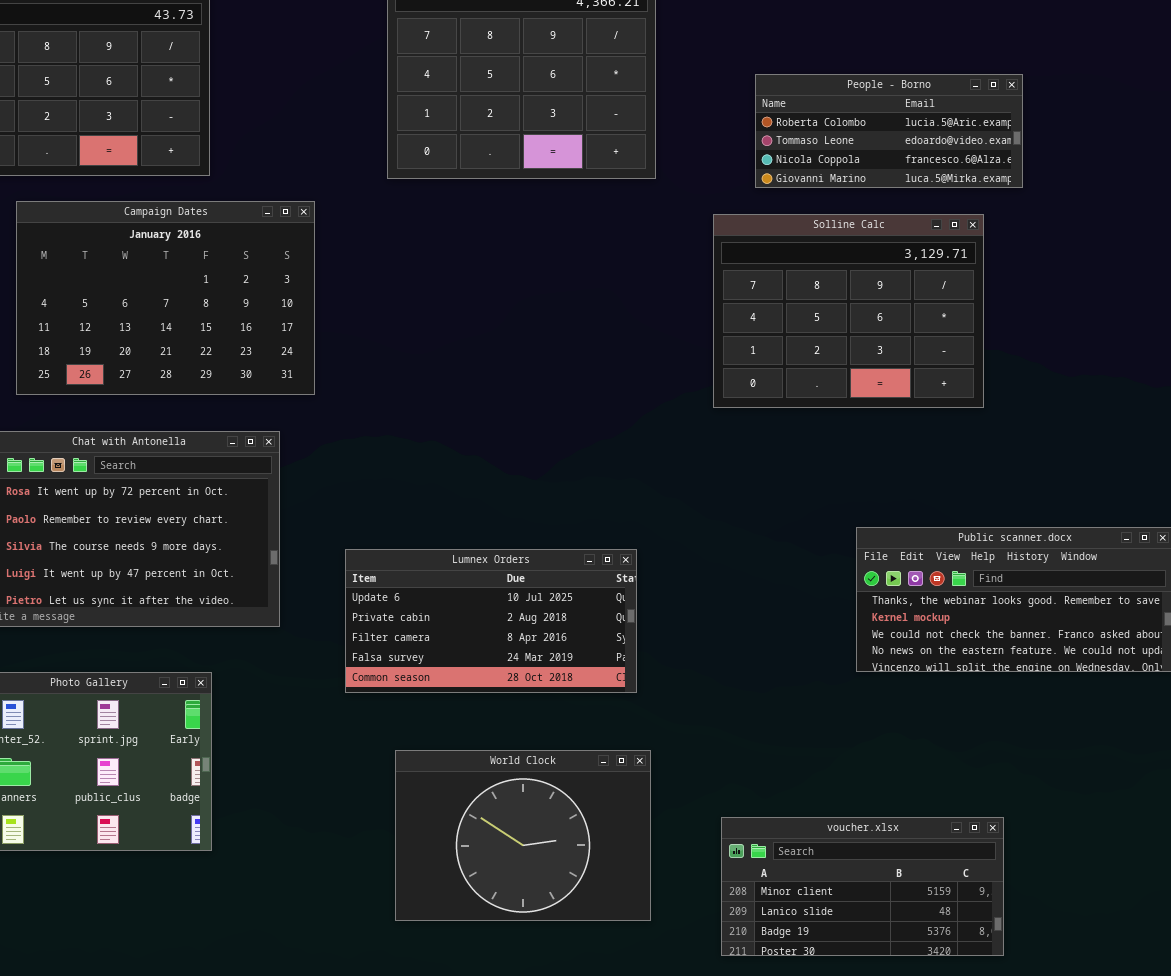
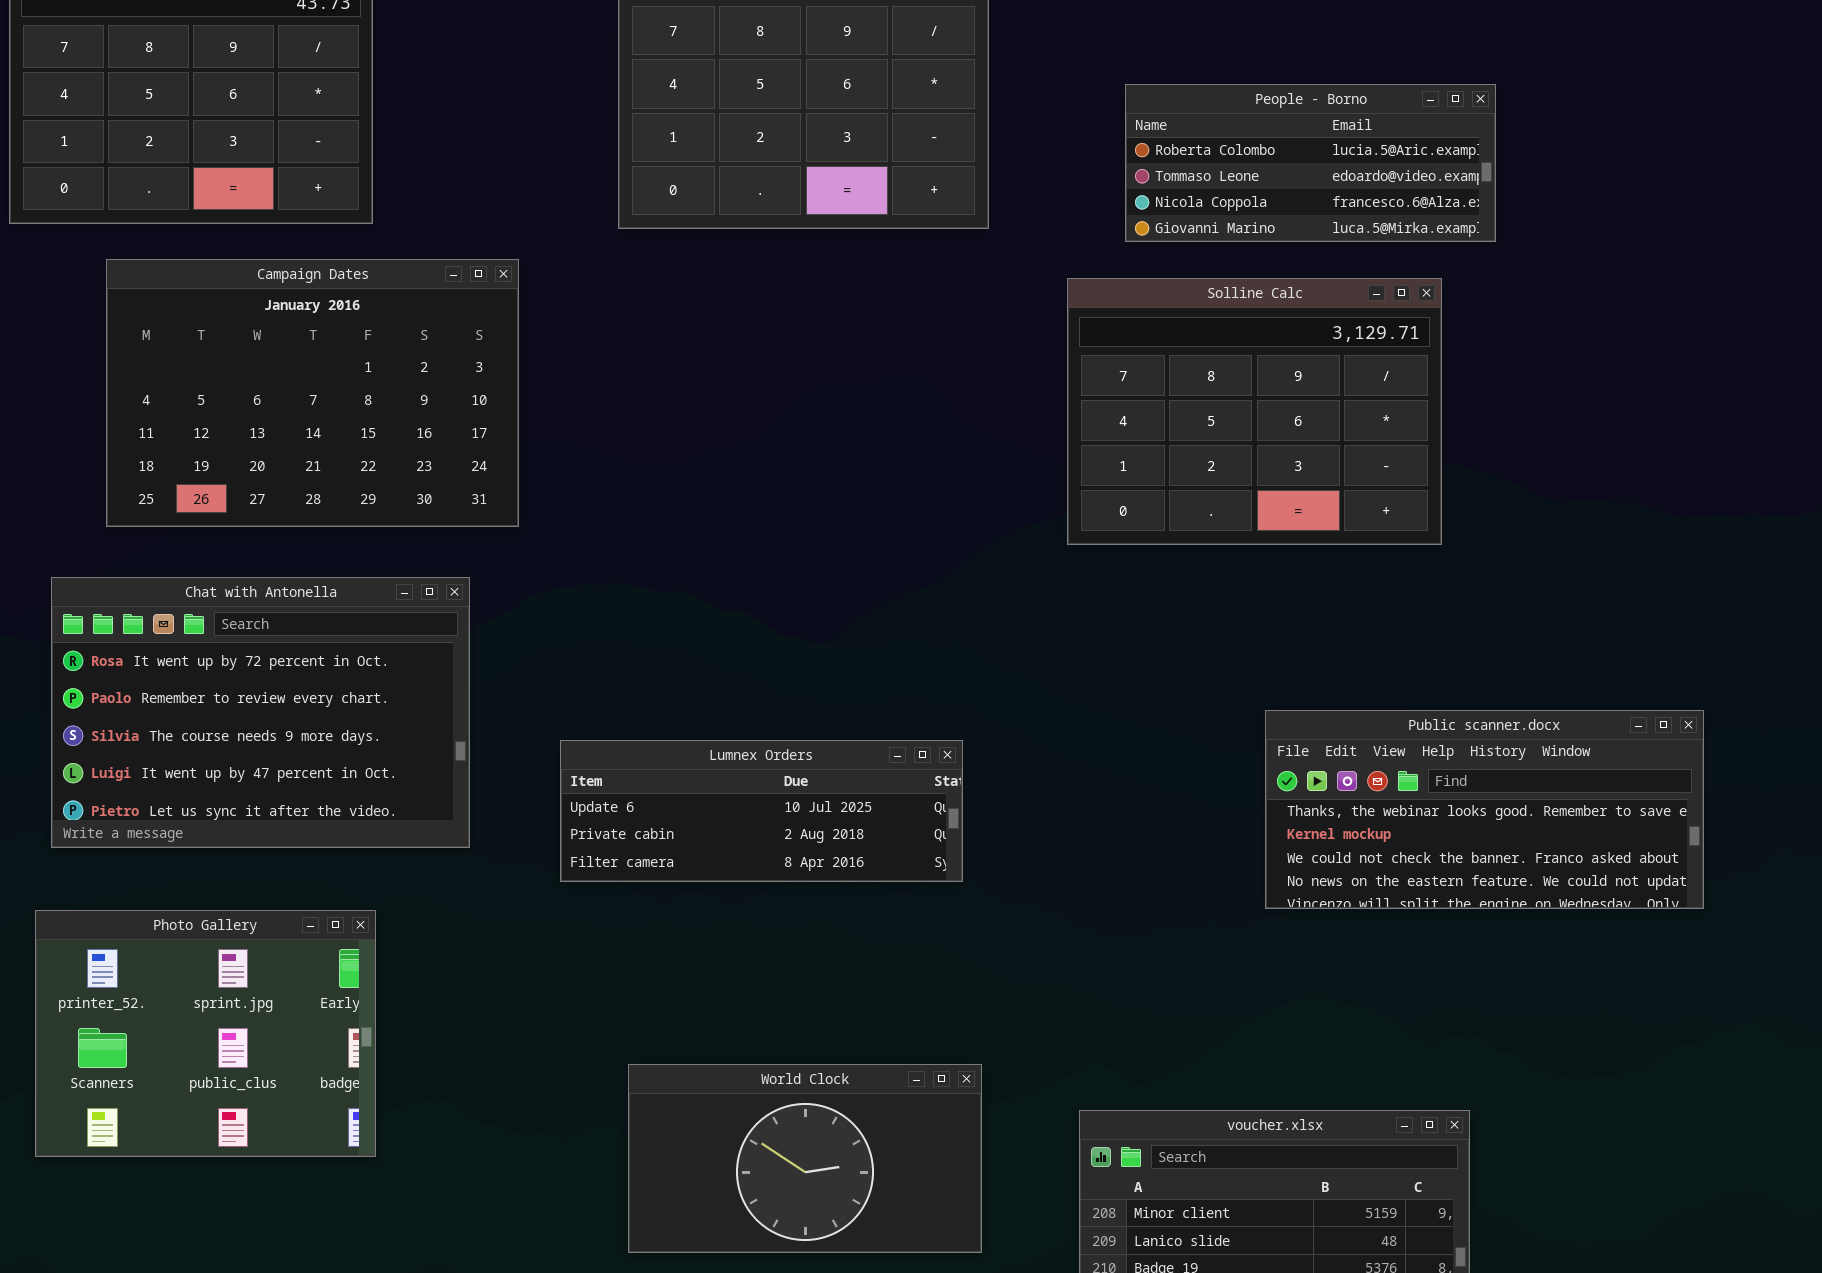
Lumnex Orders: [345,549,637,693] -> [560,740,963,882], resized
World Clock: [395,750,651,921] -> [628,1064,982,1253], resized

